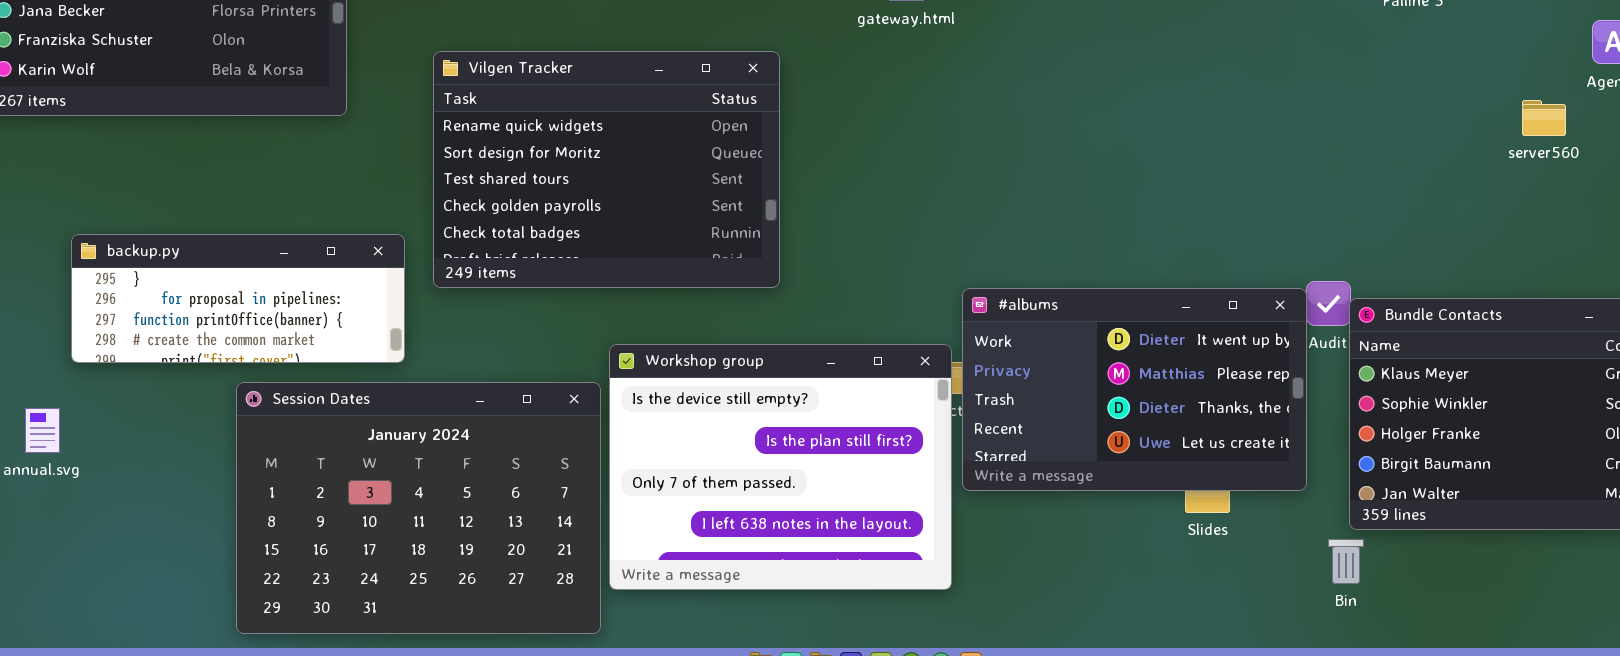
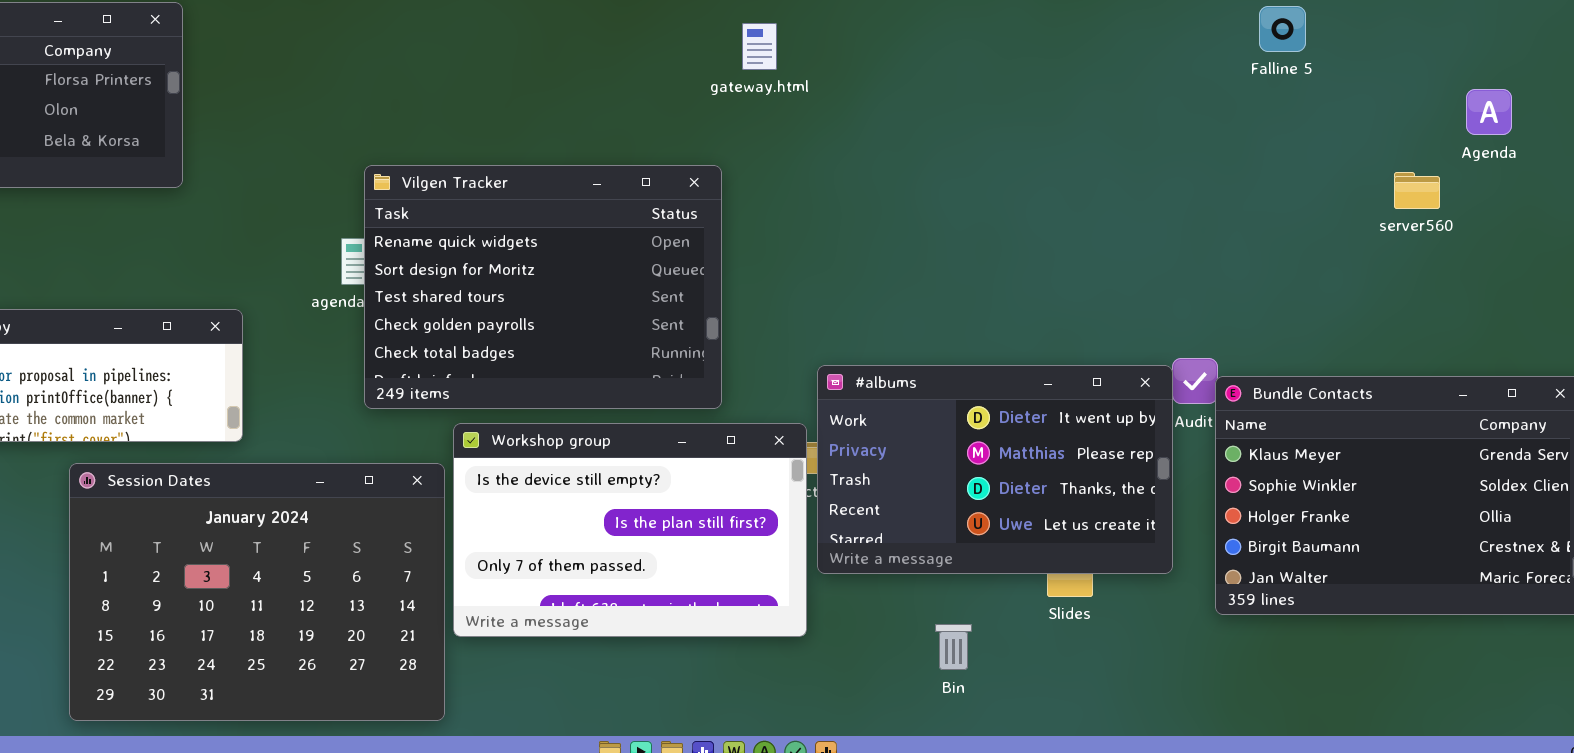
Vilgen Tracker: [433,51,780,288] -> [364,165,722,409], moved
Workshop group: [609,344,952,590] -> [453,423,807,637], resized
Bin: [1328,539,1364,584] -> [935,624,972,670], moved

